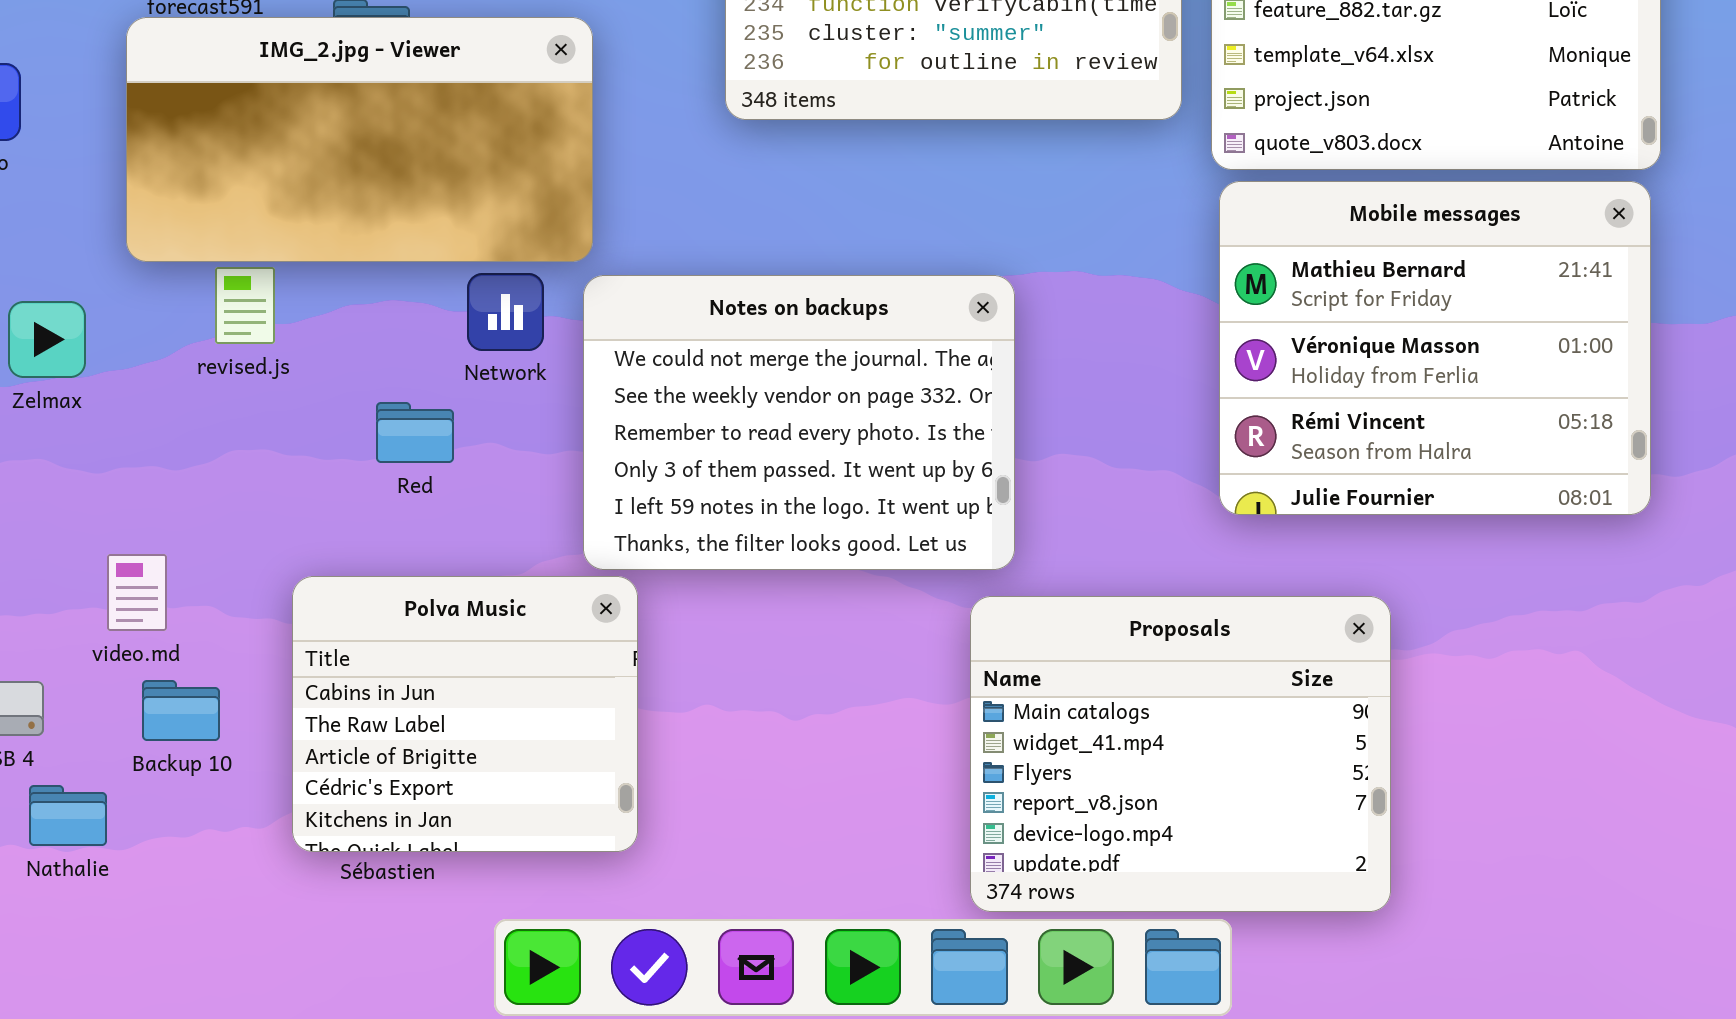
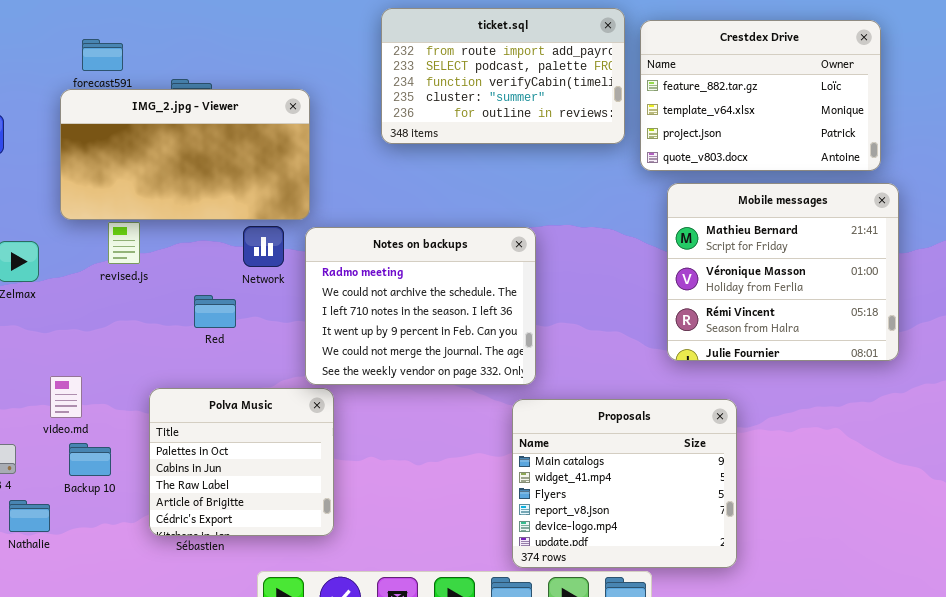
Mobile messages: [1219,181,1651,515] -> [667,183,899,361], moved
Notes on backups: [583,275,1015,570] -> [305,227,536,385], scrolled up 4 rows
Polva Music: [292,576,638,852] -> [149,388,334,536], scrolled up 1 row

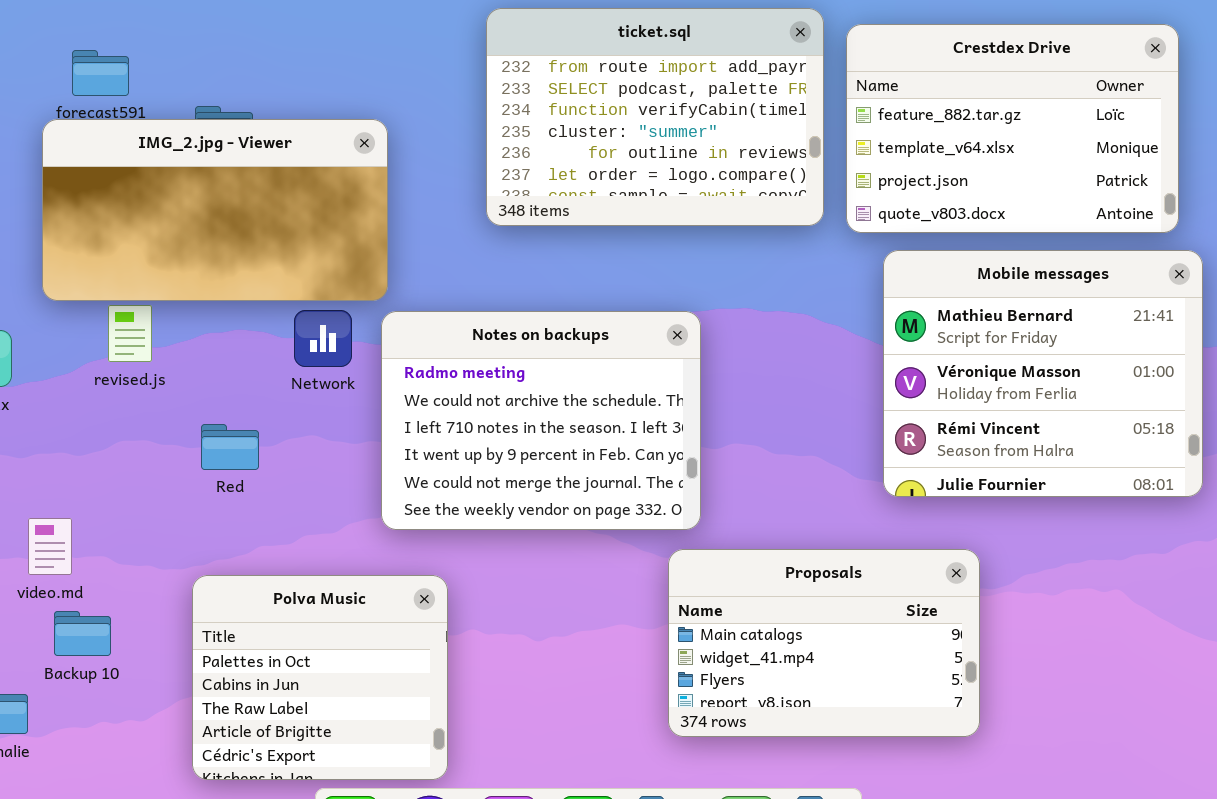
ticket.sql: [381,8,625,144] -> [486,8,824,226], resized
Red: [194,295,236,328] -> [201,424,259,470], moved
Polva Music: [149,388,334,536] -> [192,575,448,780], moved
Proposals: [512,399,737,568] -> [668,549,980,737], resized

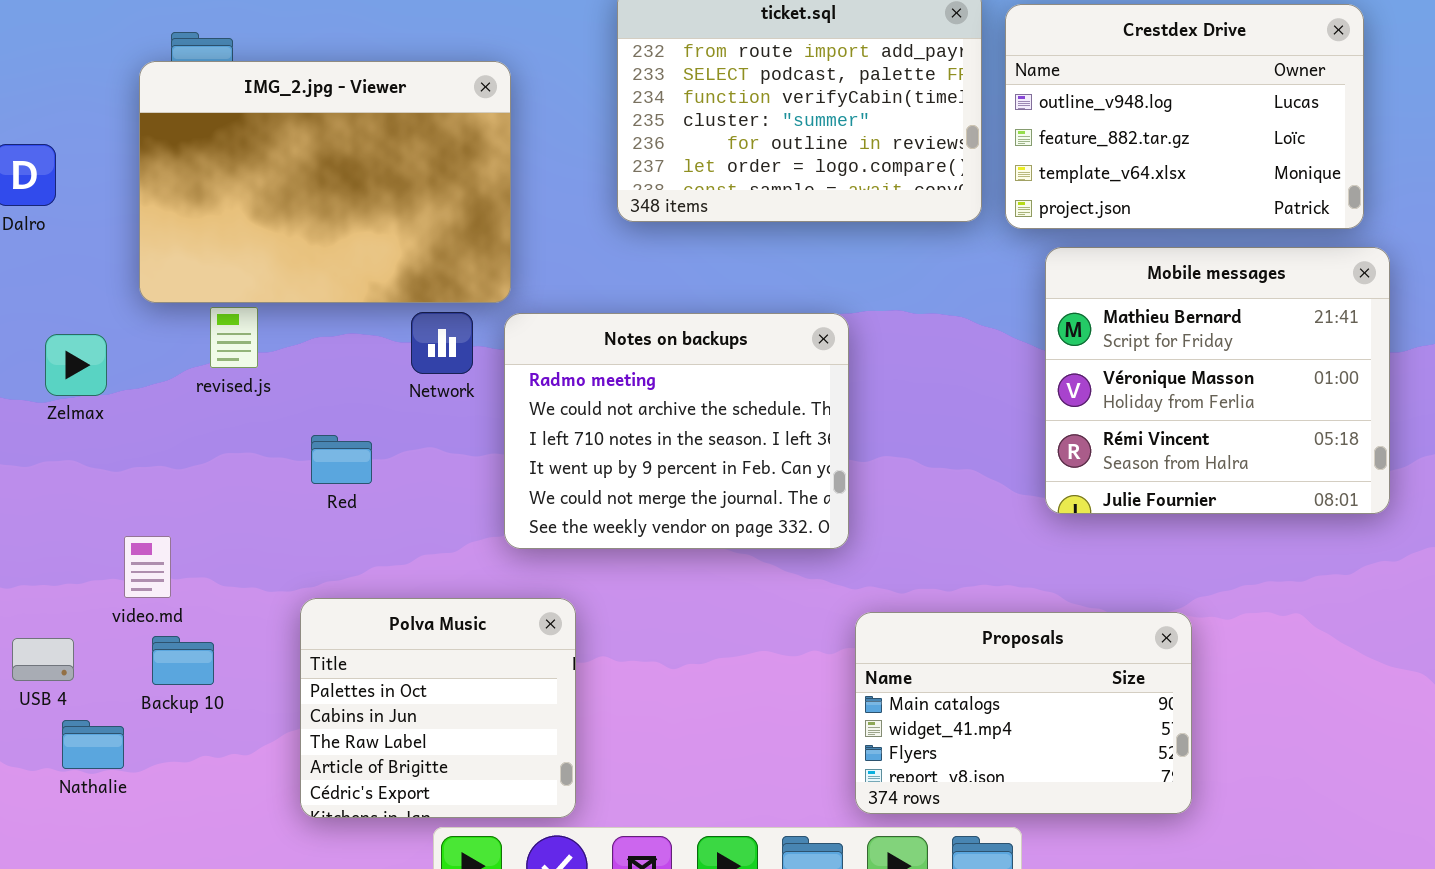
Crestdex Drive: [846,24,1179,233] -> [1005,4,1364,229], scrolled up 1 row
IMG_2.jpg - Viewer: [42,119,388,301] -> [139,61,511,303], resized
Proposals: [668,549,980,737] -> [855,612,1192,814], moved

